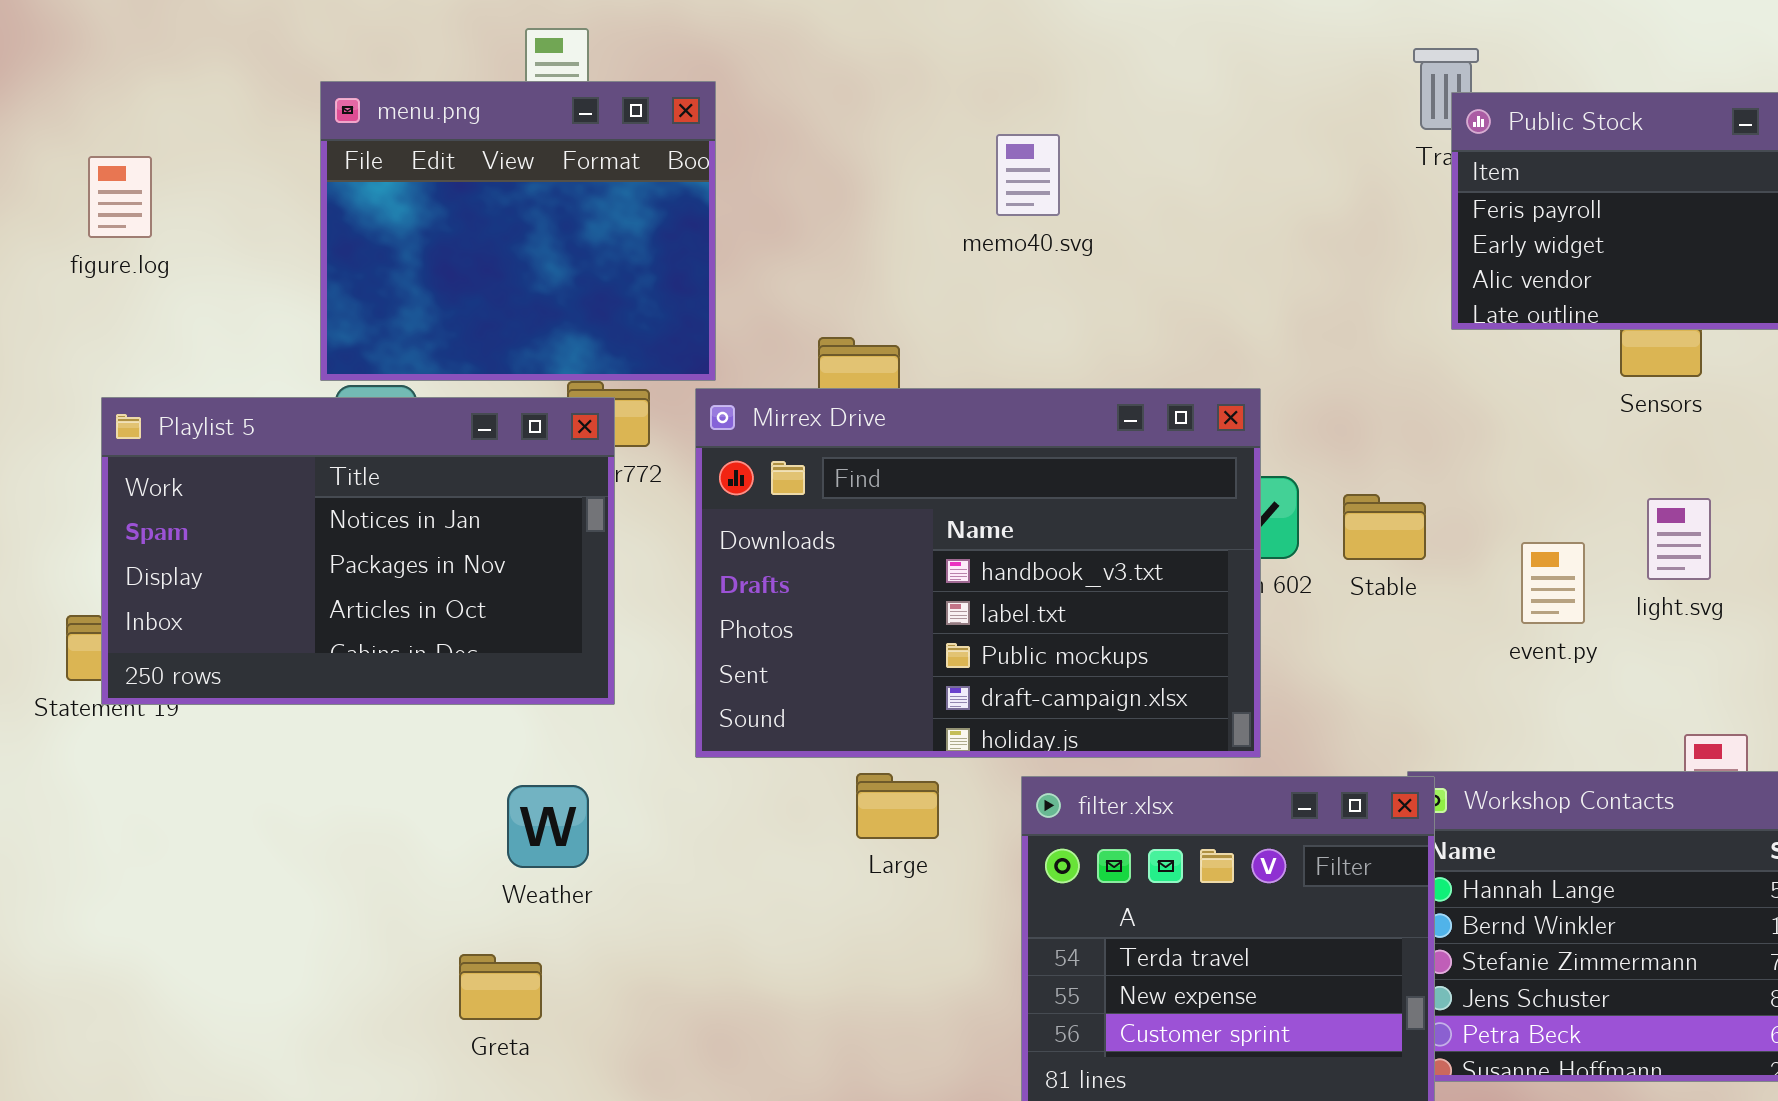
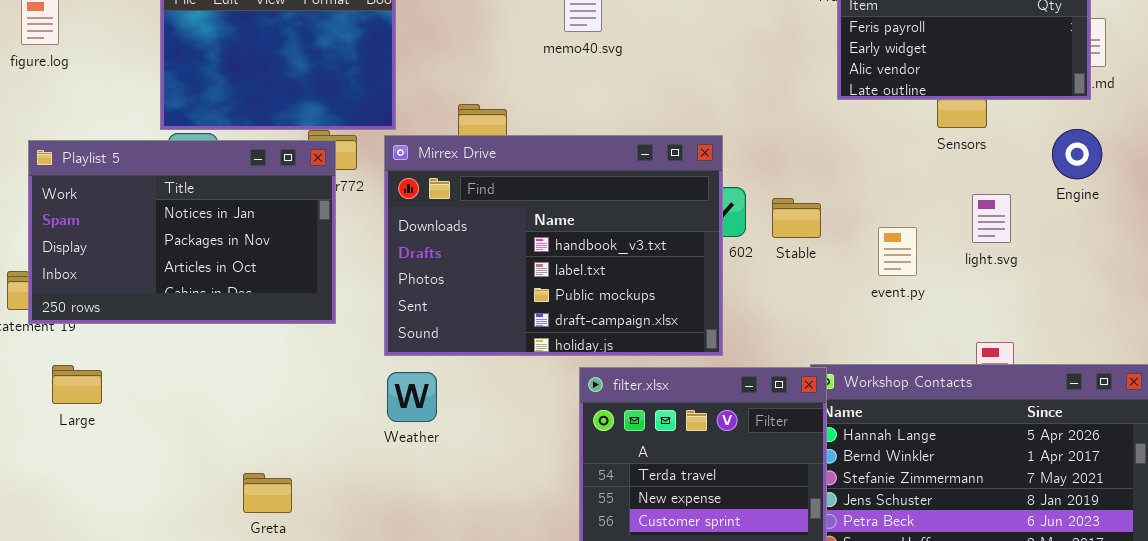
light.svg: [1647,498,1711,580] -> [972,194,1011,243], moved
Large: [856,773,939,839] -> [52,365,102,404], moved
Weather: [507,785,589,868] -> [387,372,437,422], moved

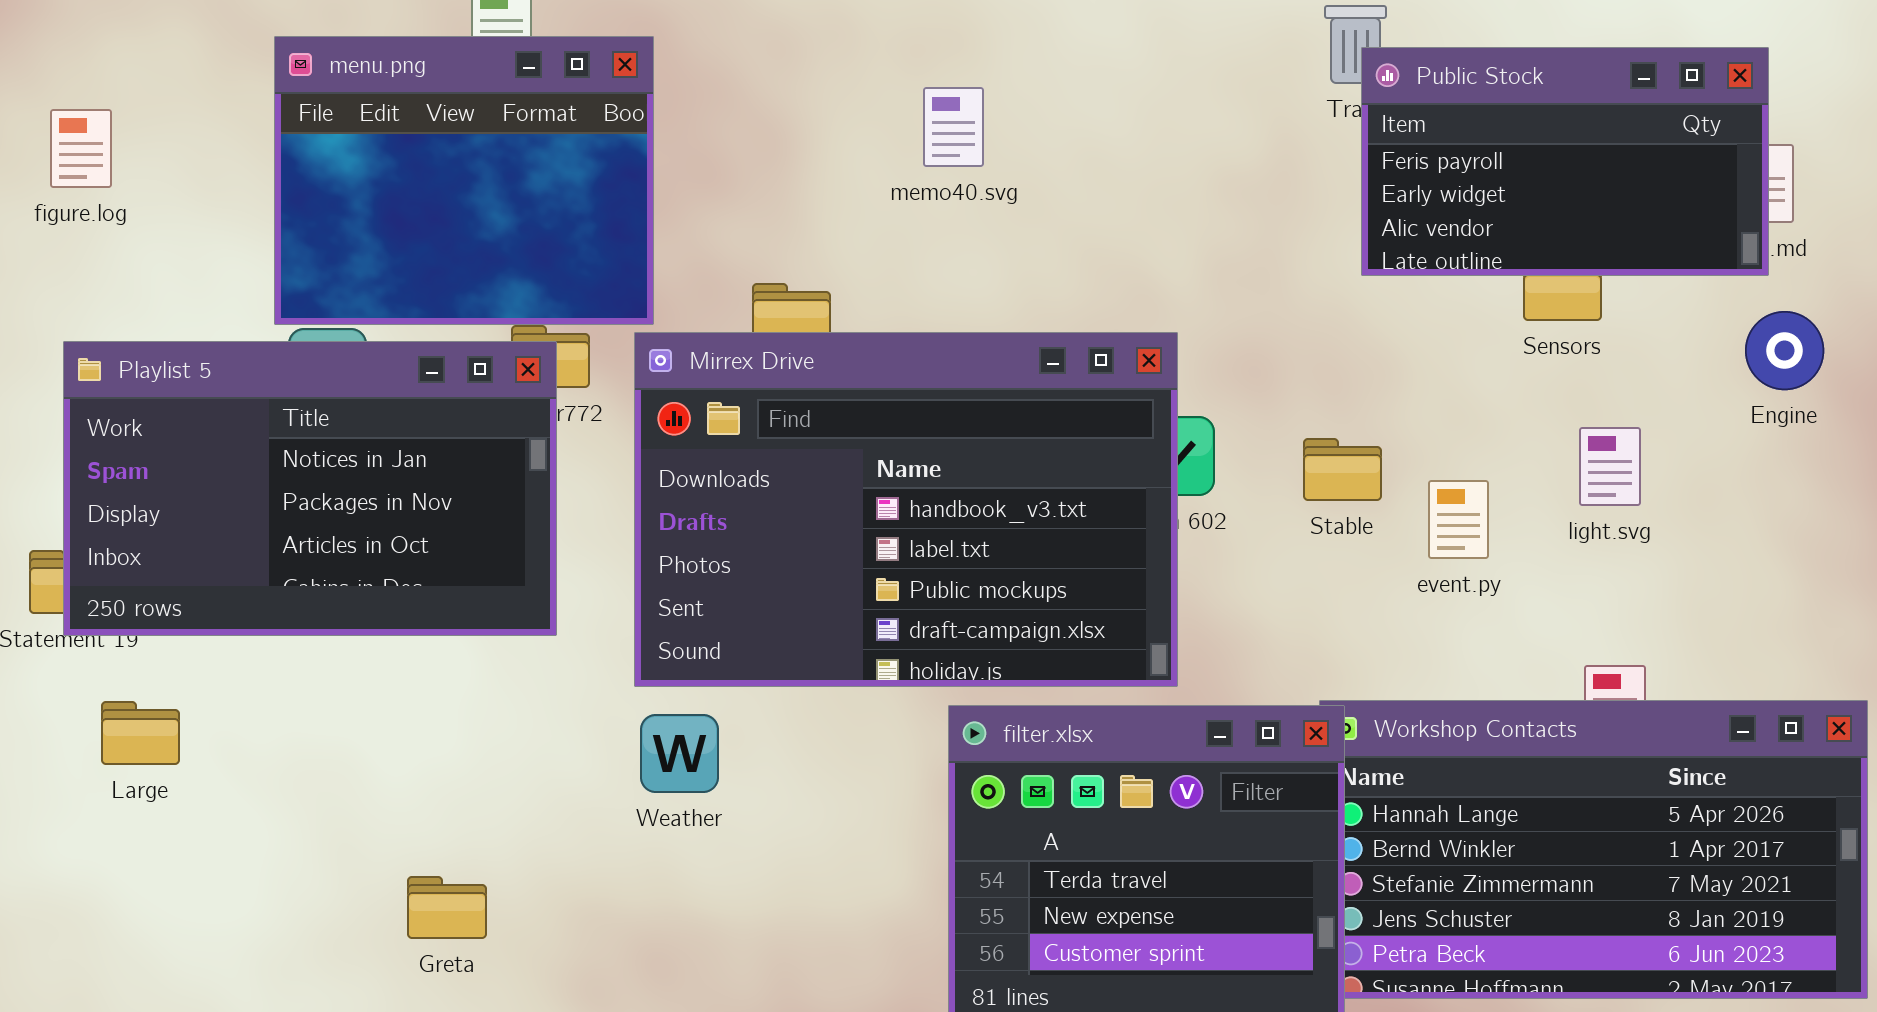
Engine: [1052,129,1102,179] -> [1745,311,1824,390], moved
Stable: [772,198,821,238] -> [1303,438,1382,501], moved

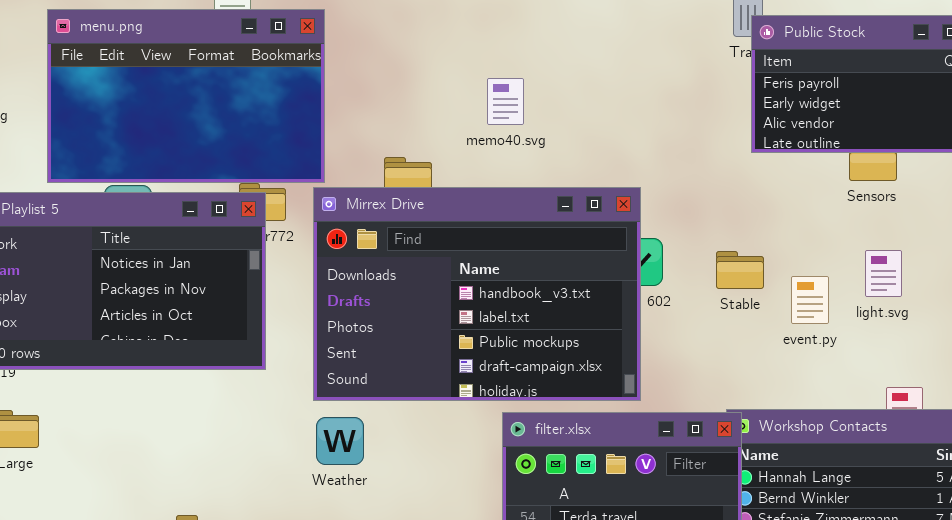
menu.png: [274,36,654,325] -> [47,9,325,183], resized
memo40.svg: [923,87,984,167] -> [487,78,524,125], moved
light.svg: [1579,427,1641,506] -> [865,250,902,297], moved

